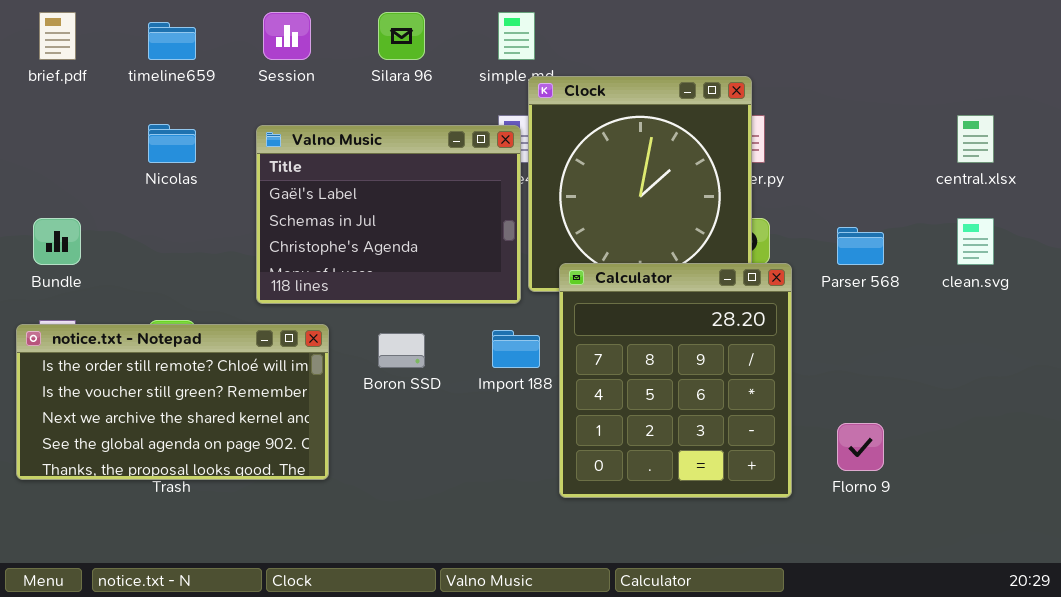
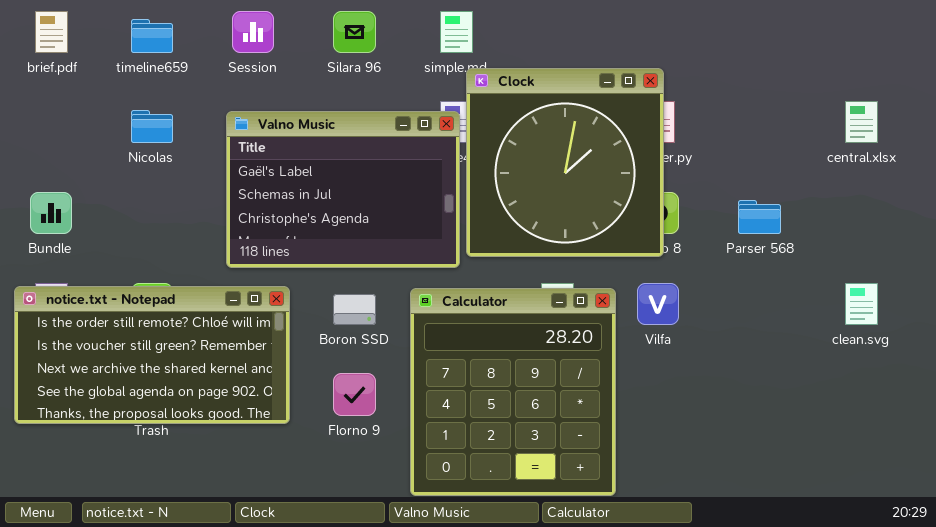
clean.svg: [957,218,994,265] -> [845,283,878,325], moved
Calculator: [559,263,792,498] -> [410,288,616,496], moved
Florno 9: [837,423,884,471] -> [333,373,376,416], moved

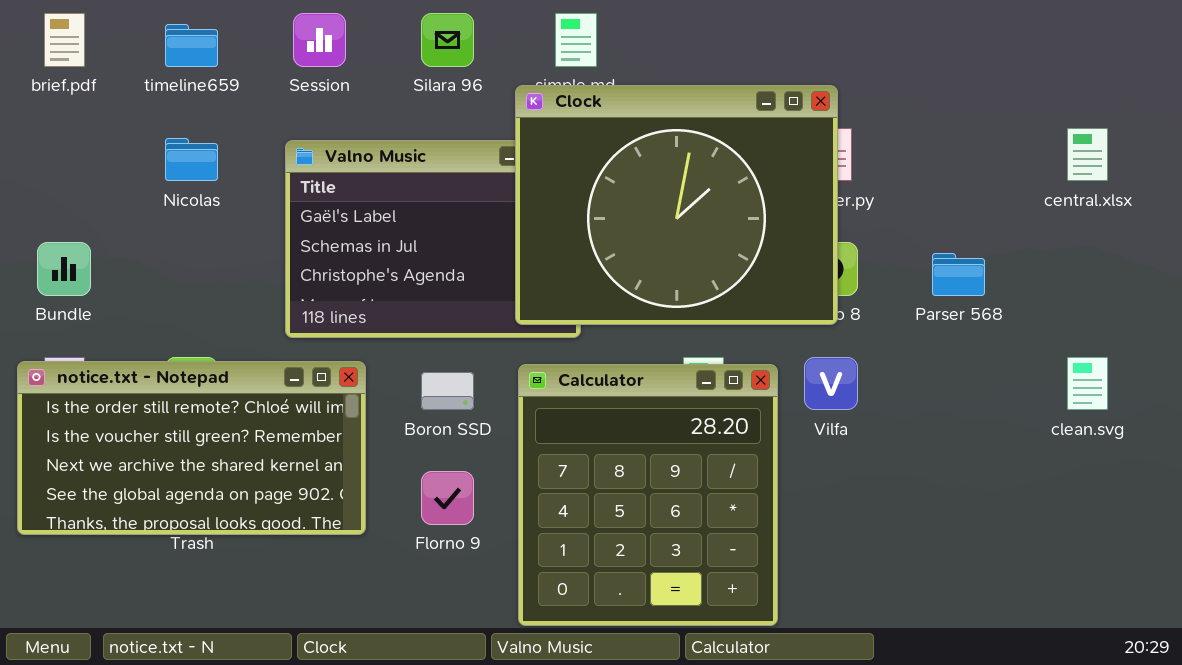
Clock: [466,68,664,257] -> [515,85,838,325], resized

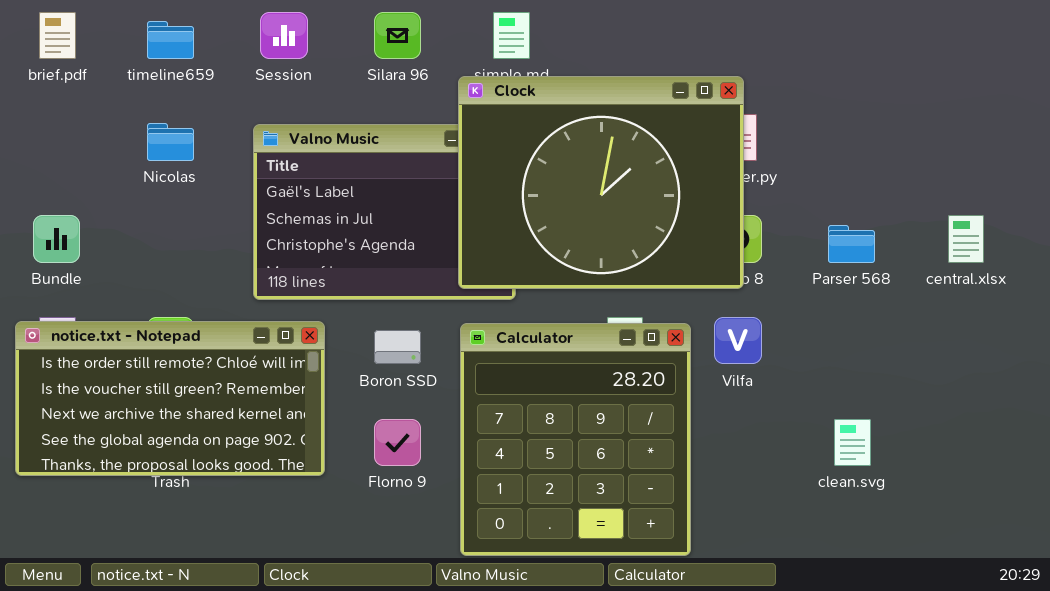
central.xlsx: [1067,128,1108,181] -> [948,215,984,263], moved
clean.svg: [1067,357,1108,410] -> [834,419,871,466], moved

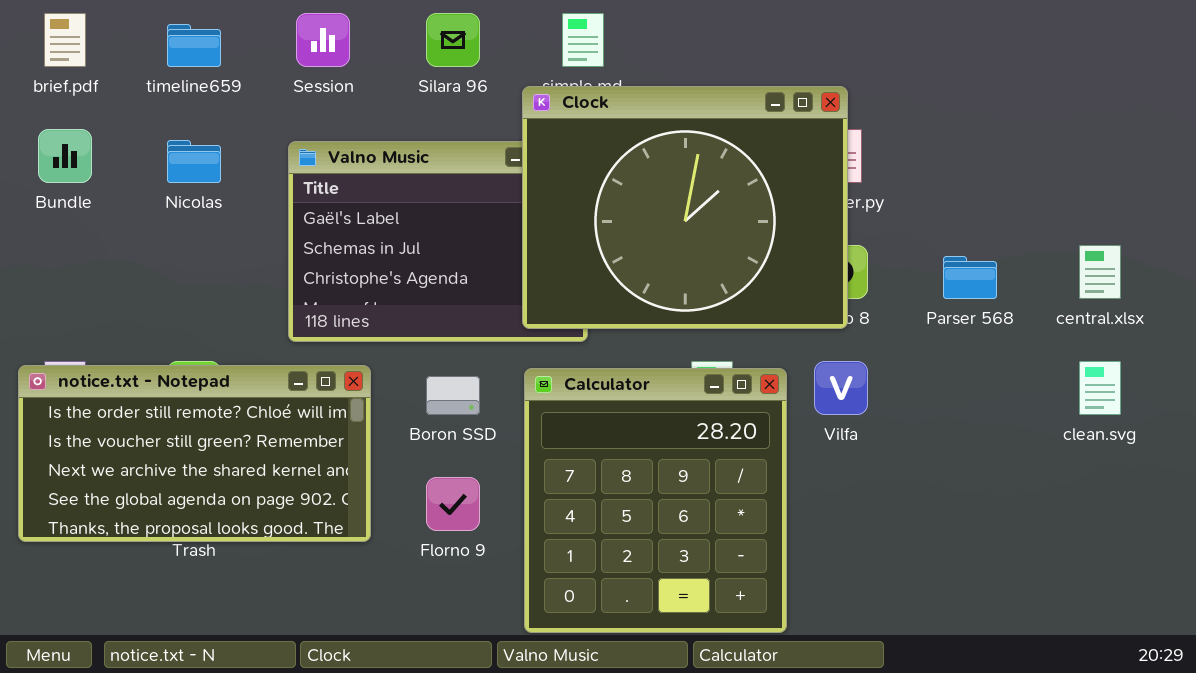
Bundle: [33,215,80,263] -> [38,129,92,183], moved
clean.svg: [834,419,871,466] -> [1079,361,1121,415], moved

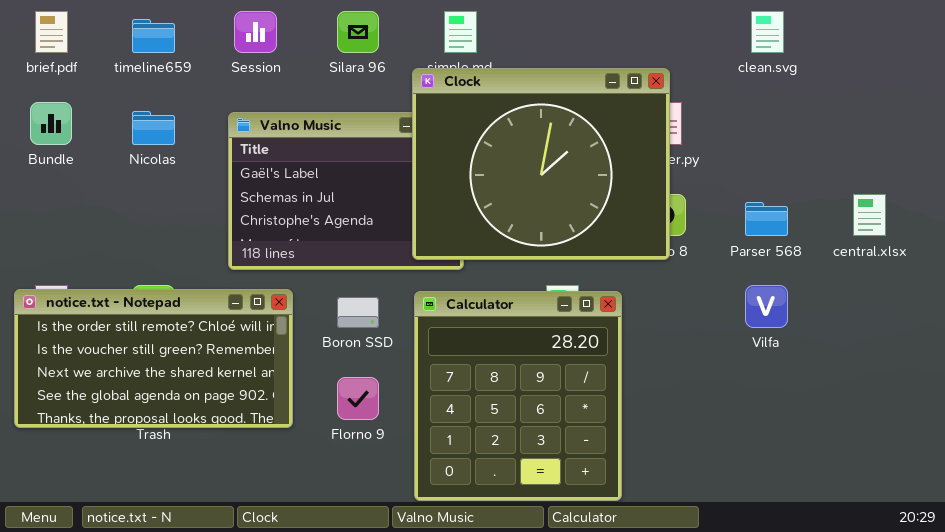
Vilfa: [814,361,868,415] -> [745,285,788,328], moved
clean.svg: [1079,361,1121,415] -> [751,11,784,53], moved

